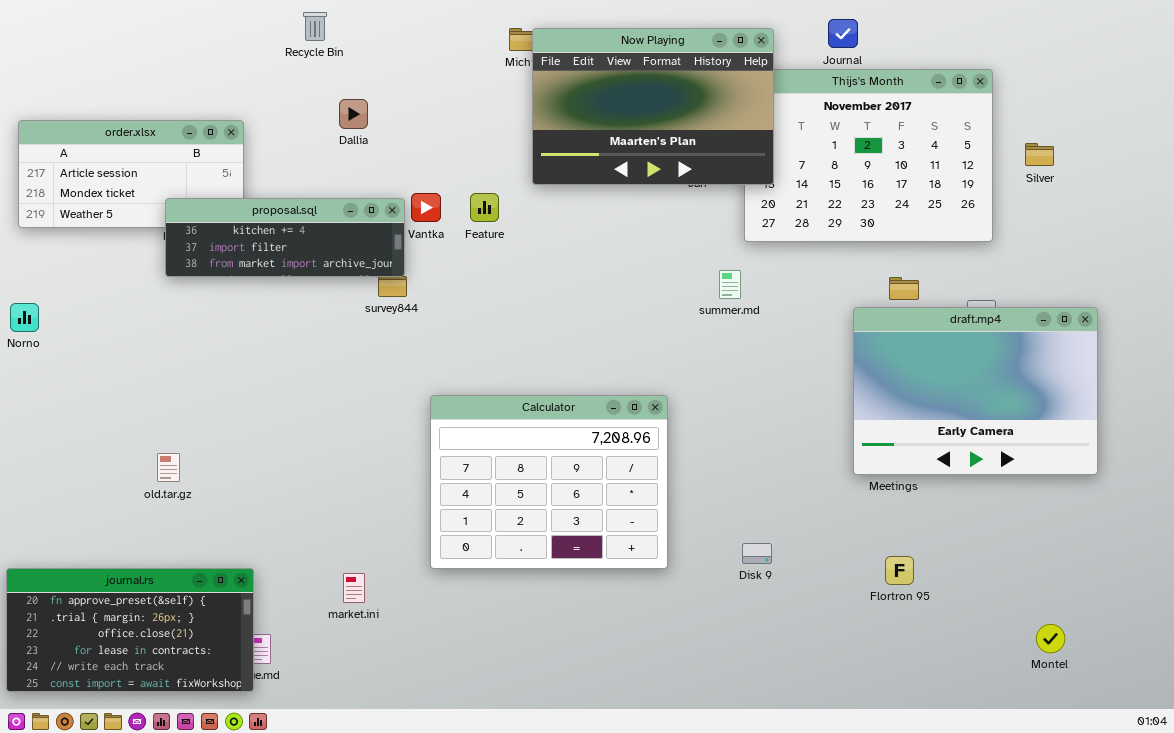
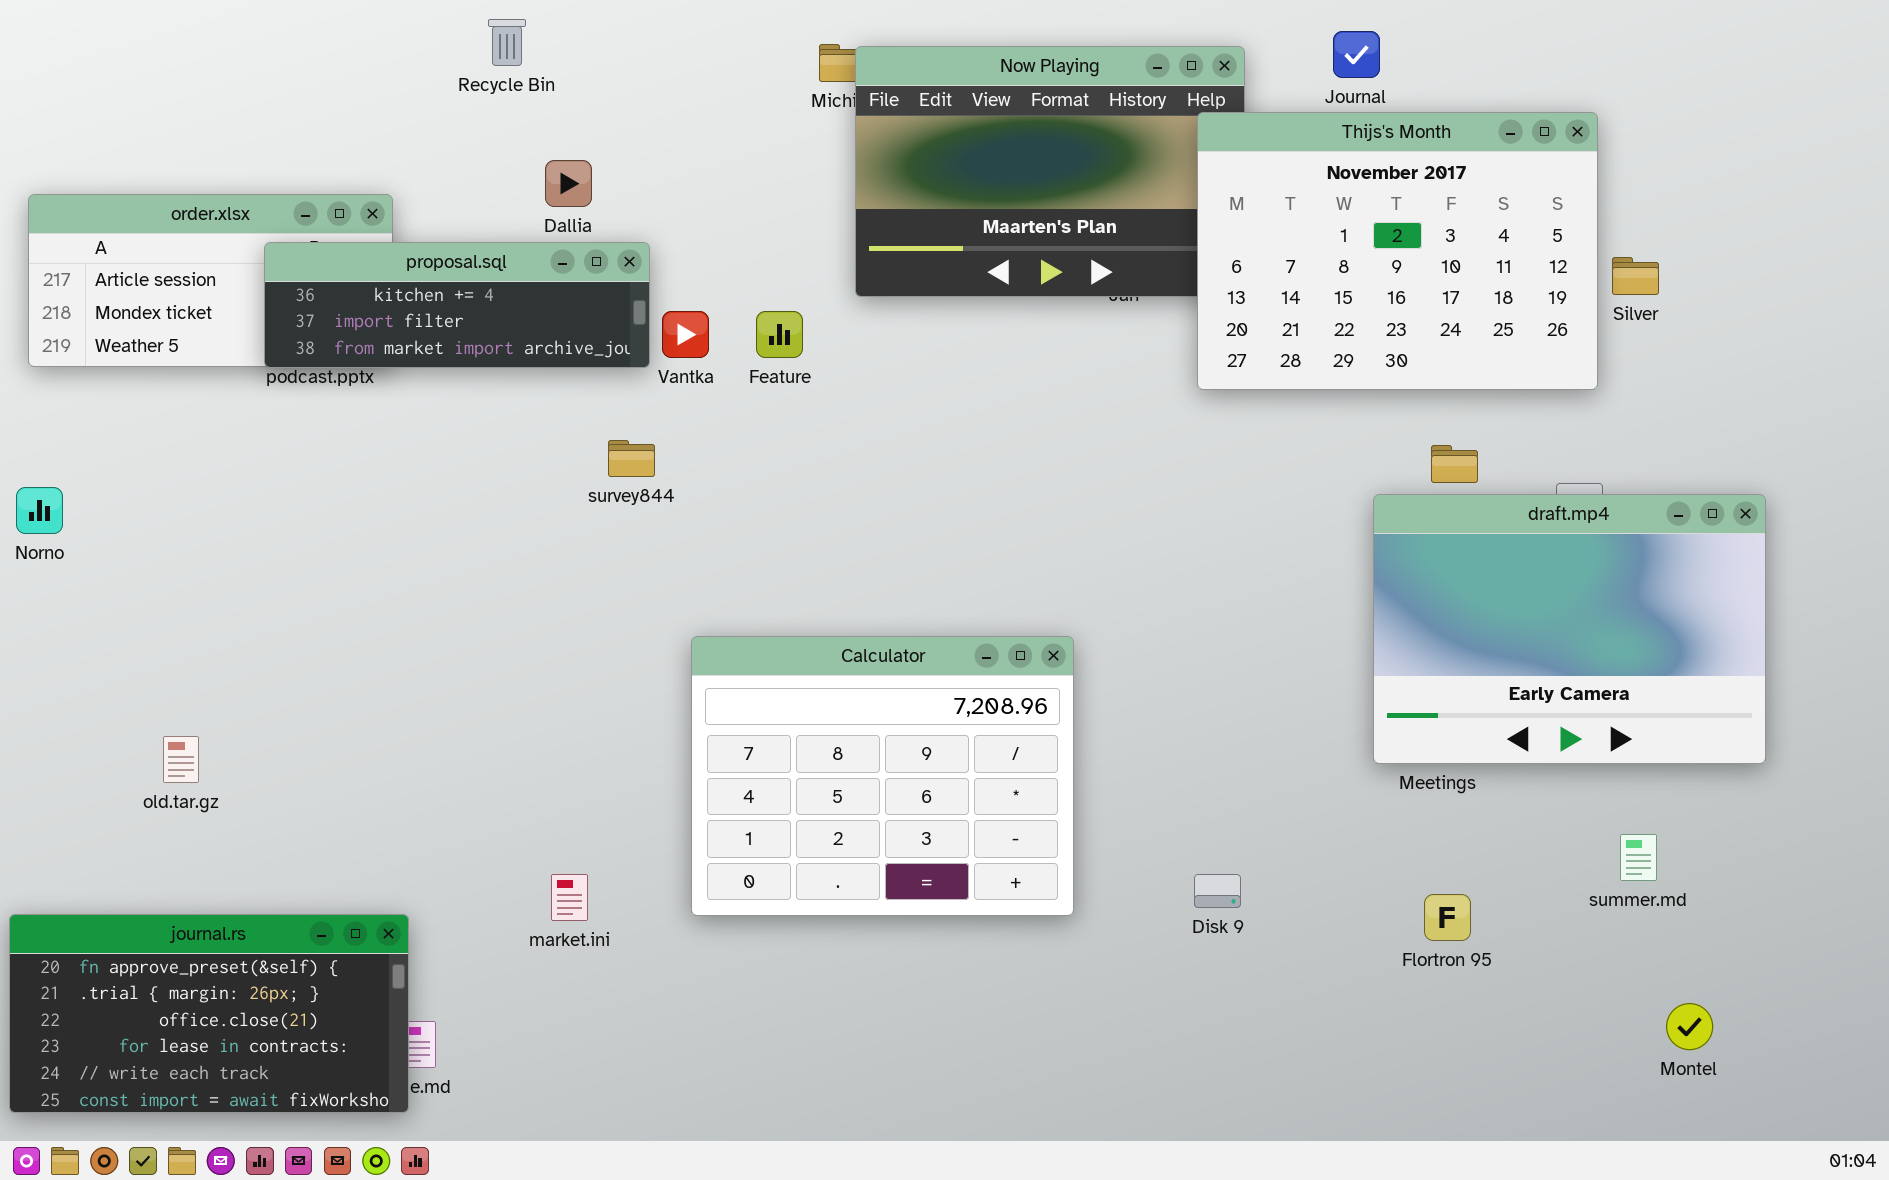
Thijs's Month: [744,69,993,242] -> [1197,112,1598,390], raised
Silver: [1025,143,1054,166] -> [1612,257,1659,295], moved
proposal.sql: [165,198,405,277] -> [264,242,650,368], moved
summer.md: [719,270,741,299] -> [1620,834,1657,881], moved
old.tar.gz: [157,453,180,482] -> [163,736,199,783], moved
market.ini: [343,573,365,603] -> [551,874,588,921], moved

